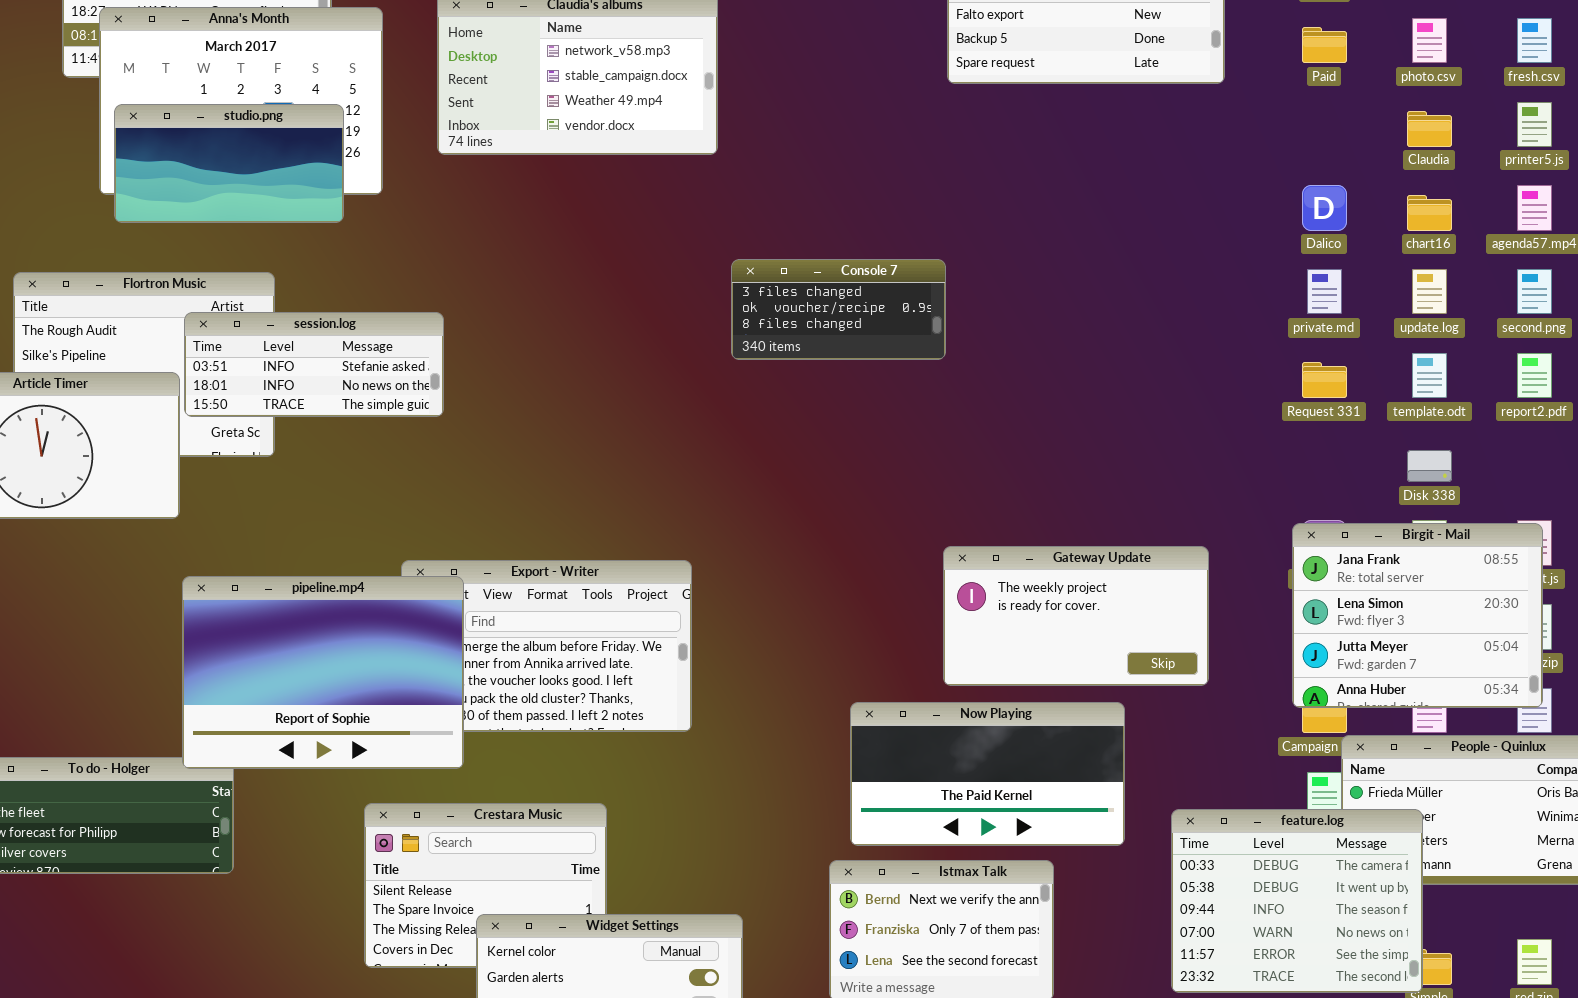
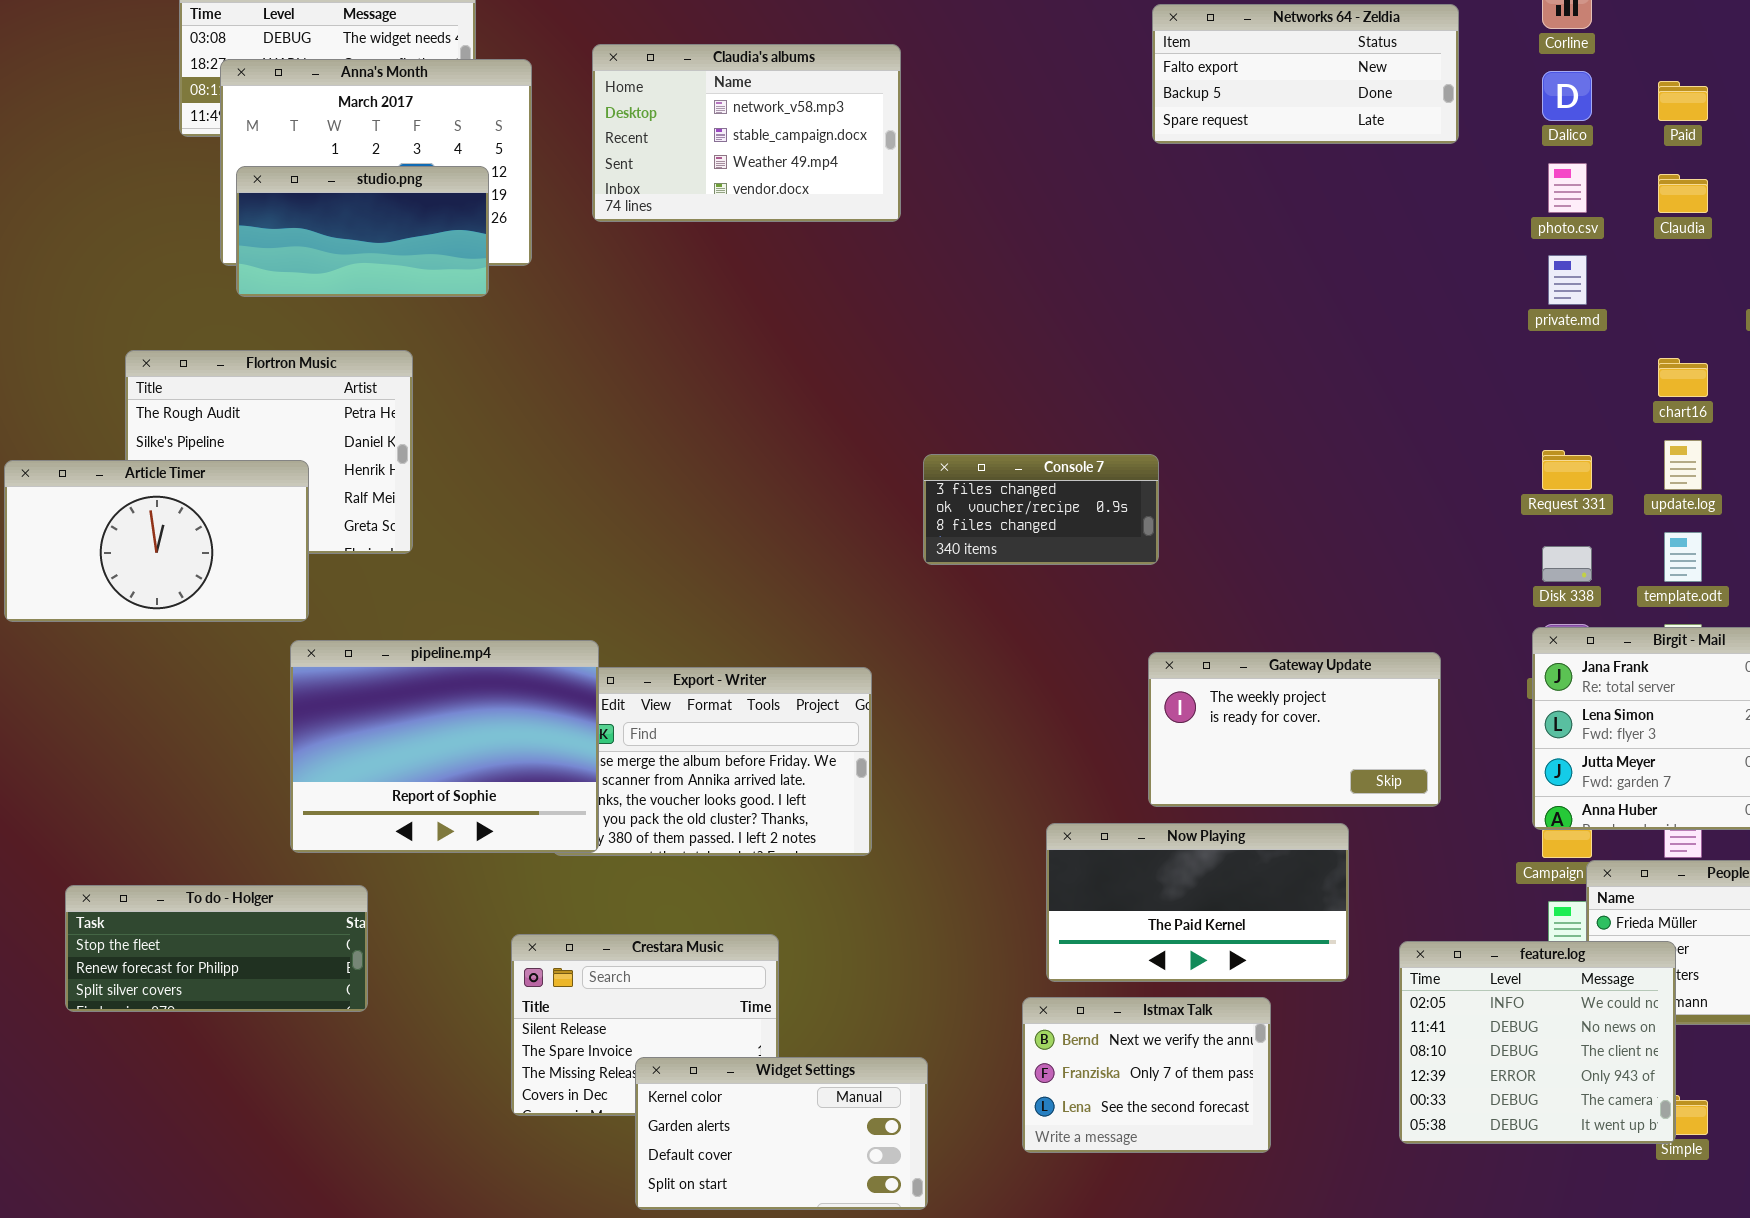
photo.csv: [1412,18,1447,63] -> [1548,163,1587,213], moved
Paid: [1302,27,1347,63] -> [1658,81,1708,121], moved
Dalico: [1302,185,1347,231] -> [1542,71,1592,121], moved
chart16: [1407,195,1452,231] -> [1658,358,1708,397], moved
Console 7: [731,259,946,360] -> [923,454,1159,565], moved
private.md: [1307,269,1342,314] -> [1548,255,1587,305], moved
update.log: [1412,269,1447,314] -> [1664,440,1702,490], moved
session.log: [184,312,444,417] -> none, closed
template.odt: [1412,353,1447,398] -> [1664,532,1702,582], moved
Disk 338: [1407,450,1452,482] -> [1542,546,1592,582], moved
pipeline.mp4: [182,576,464,769] -> [290,640,599,853], moved
feature.log: [1171,809,1423,993] -> [1399,941,1676,1144], scrolled up 4 rows

